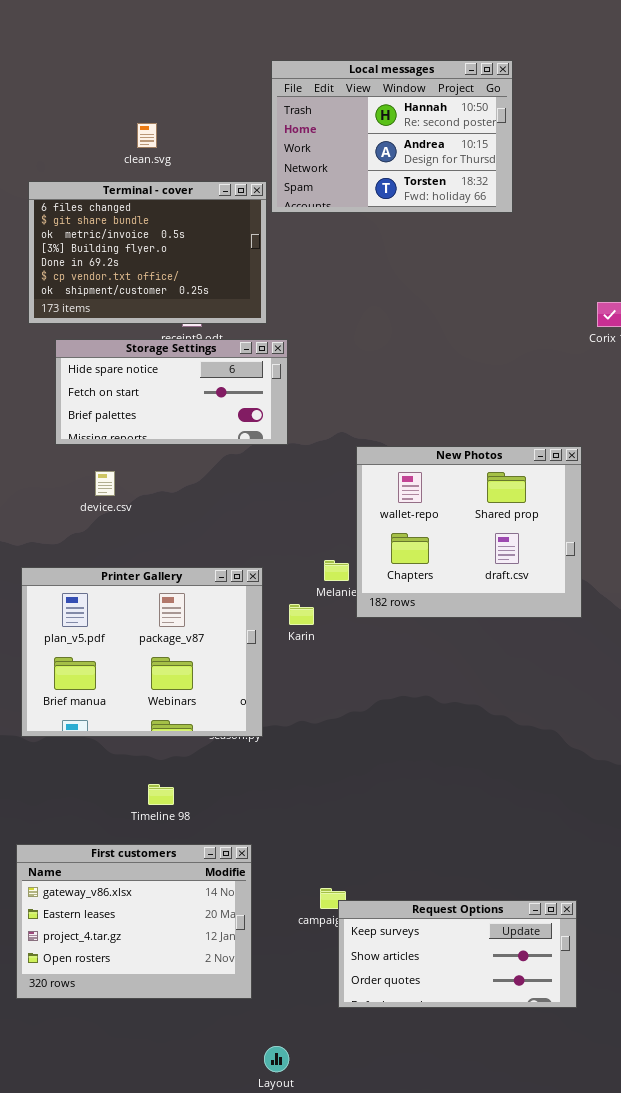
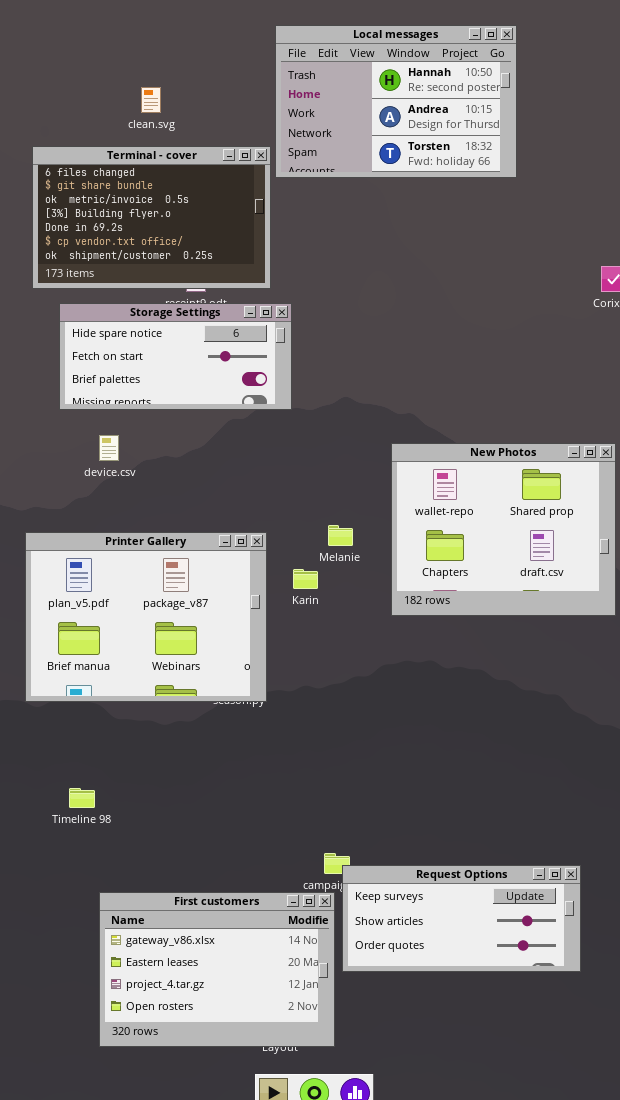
New Photos: [356,446,582,618] -> [391,443,616,616], moved
Timeline 98: [148,784,174,805] -> [69,788,95,808], moved
First customers: [16,844,252,999] -> [99,892,335,1047], moved

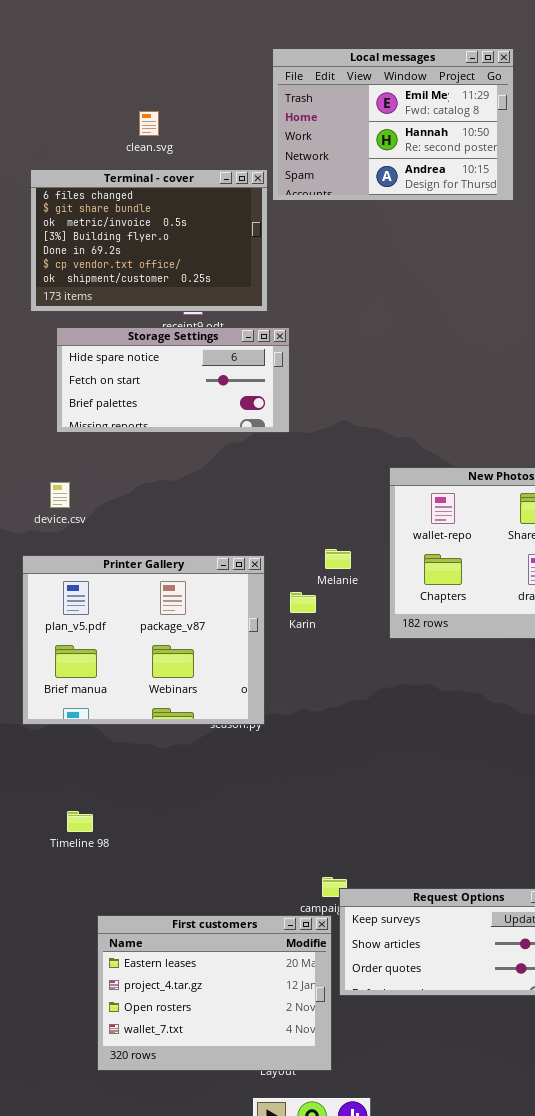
Local messages: [275,25,517,178] -> [272,48,514,201], scrolled up 1 row
device.csv: [99,435,119,461] -> [50,482,70,508], moved
First customers: [99,892,335,1047] -> [97,915,332,1071], scrolled down 1 row

